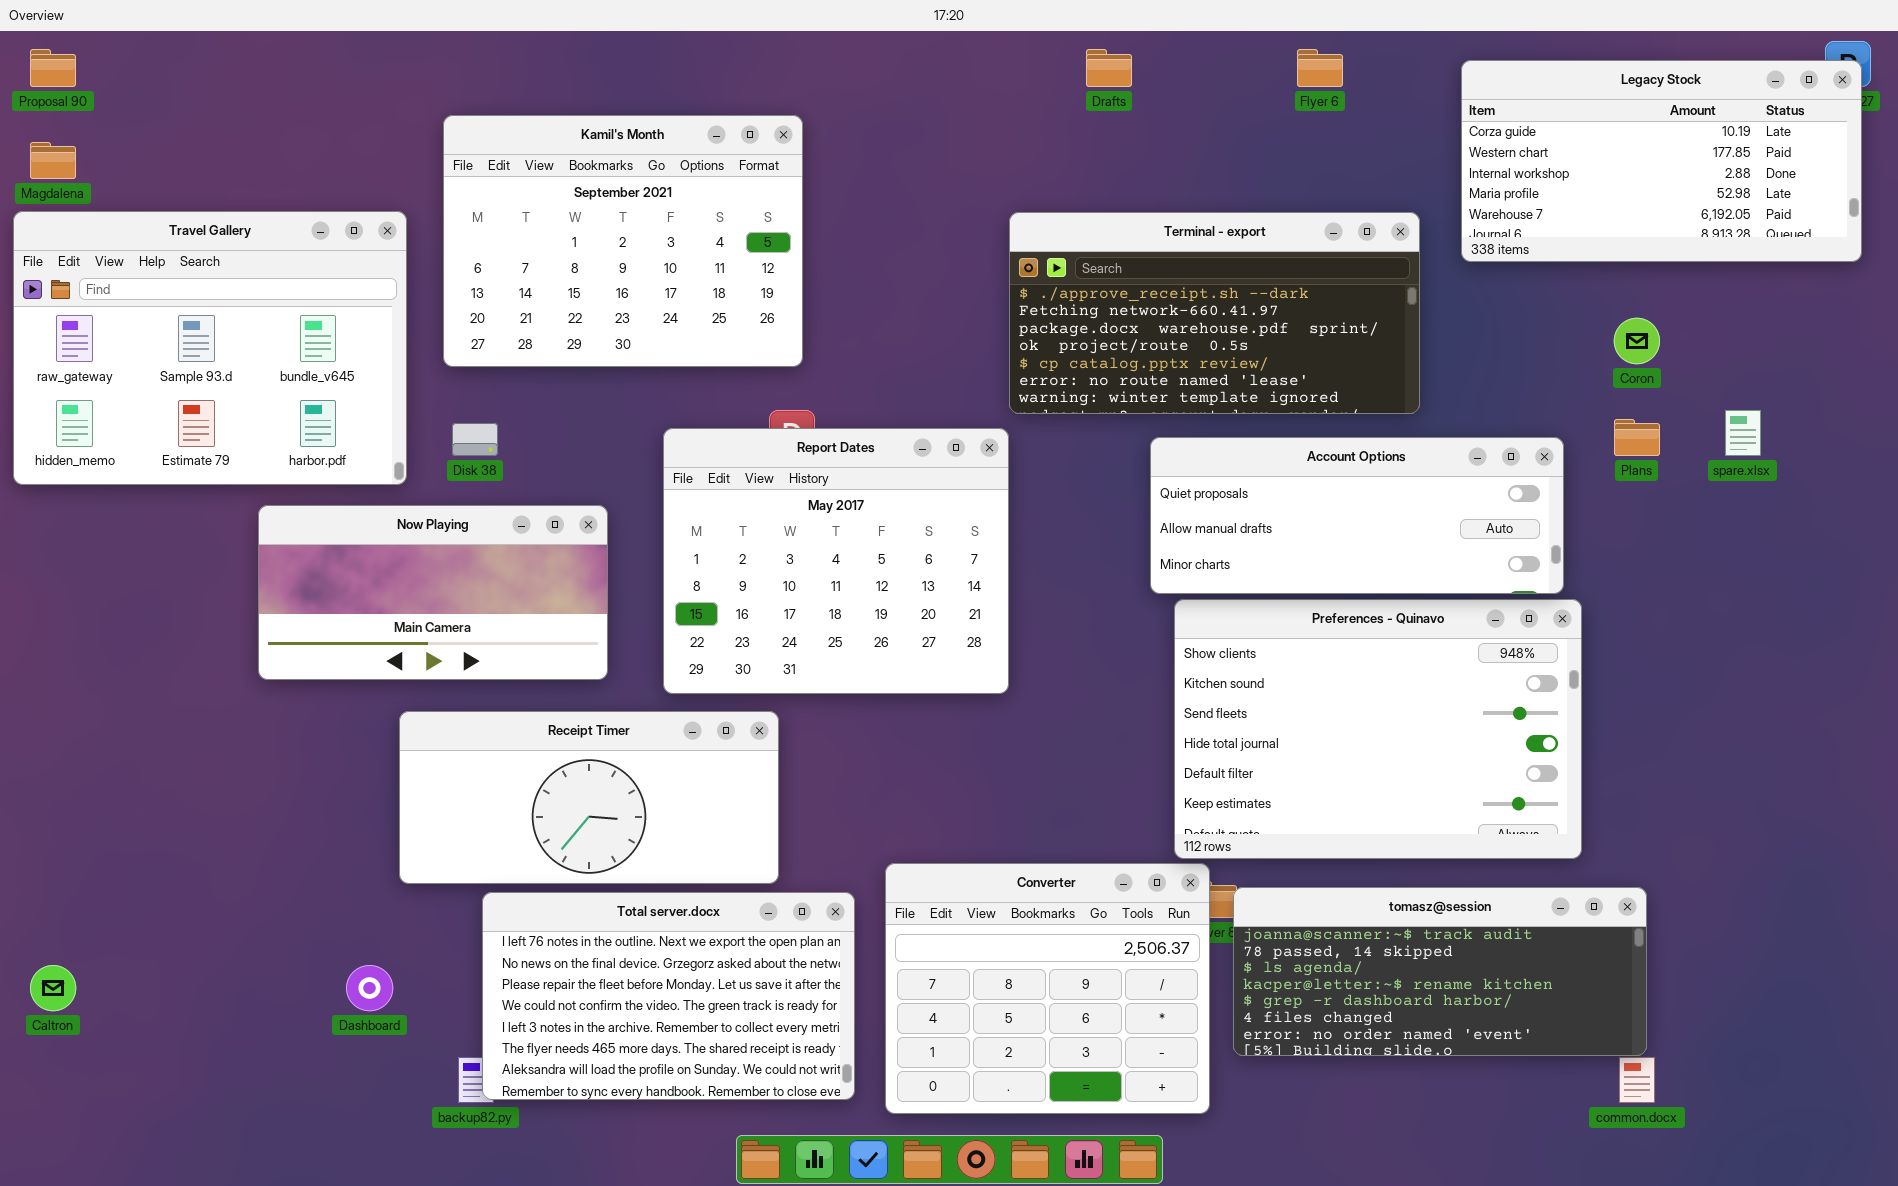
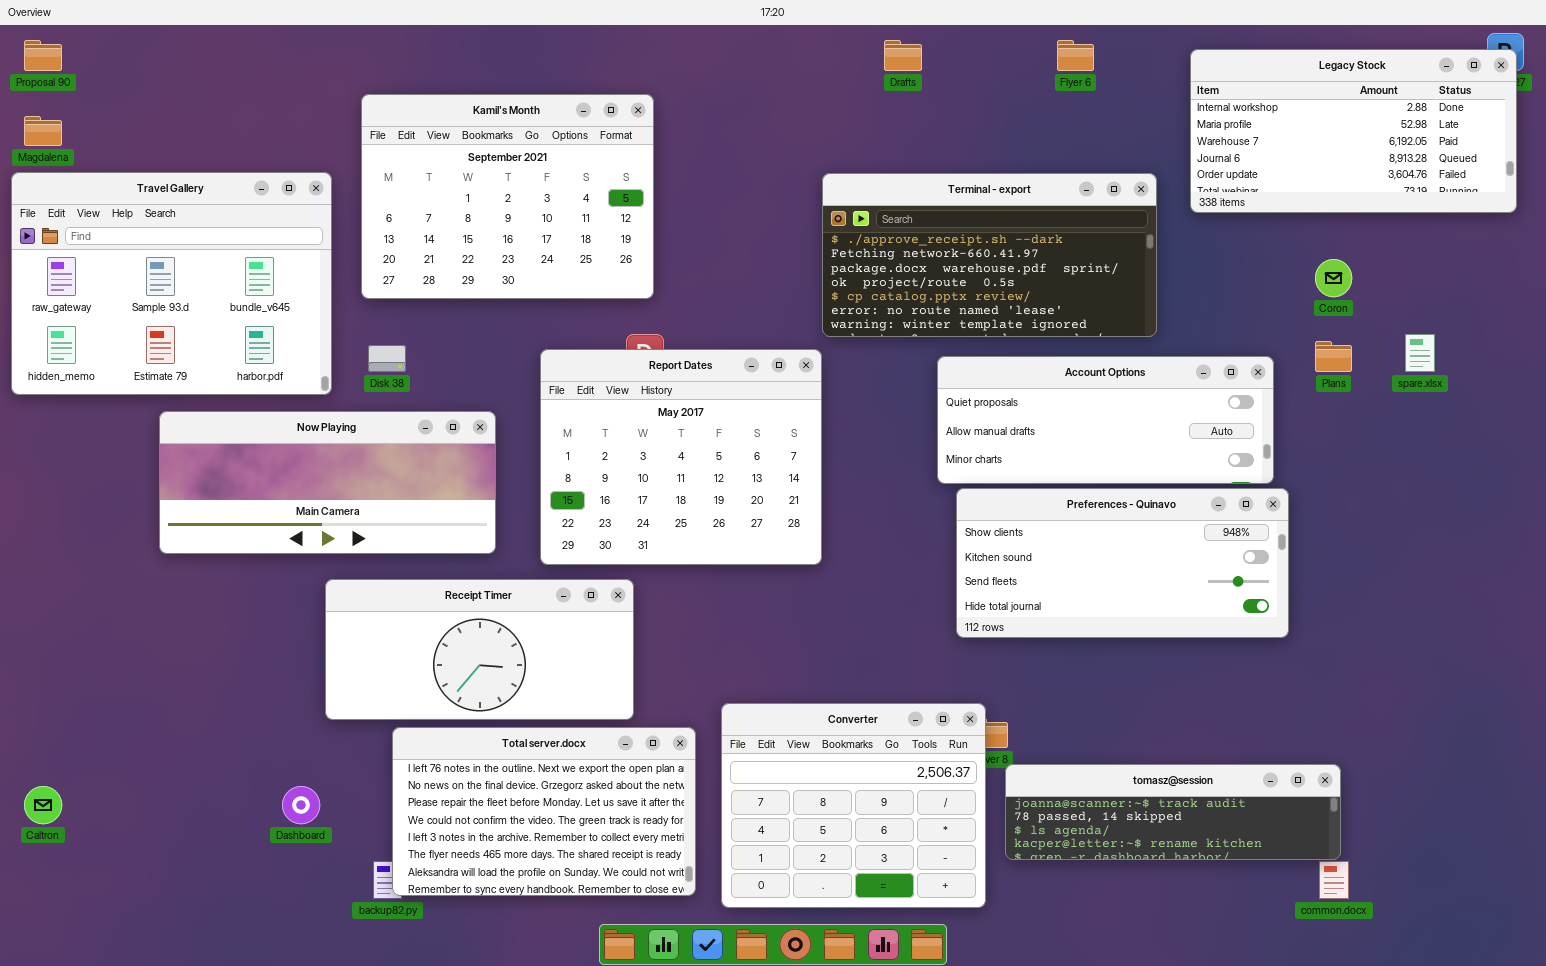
Legacy Stock: [1461,60,1862,262] -> [1190,49,1517,213], scrolled down 2 rows
Now Playing: [258,505,608,680] -> [159,411,496,554], resized
Preferences - Quinavo: [1174,599,1582,859] -> [956,488,1289,638], resized
tomasz@session: [1233,887,1647,1056] -> [1005,764,1341,860], resized

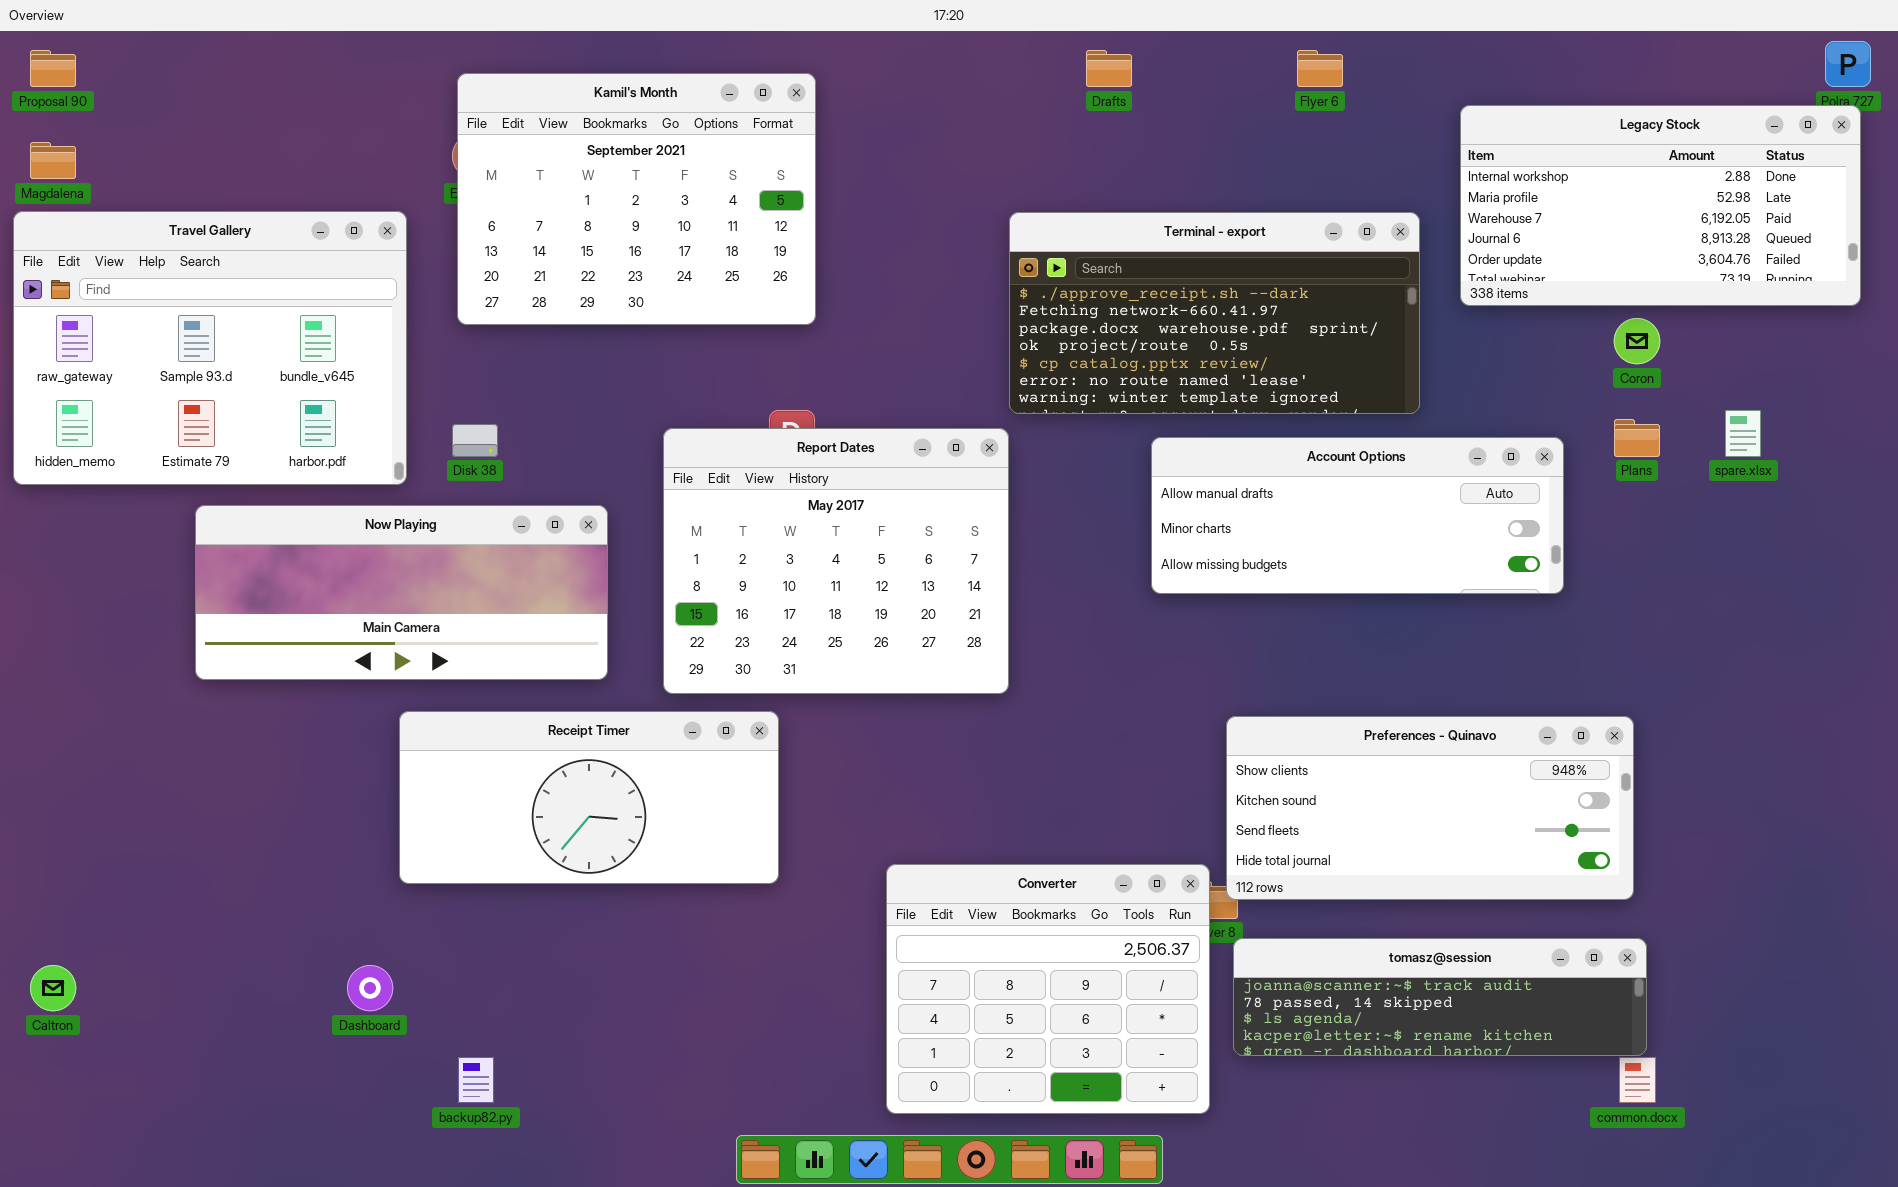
Legacy Stock: [1190,49,1517,213] -> [1460,105,1861,306], moved
Kamil's Month: [361,94,654,299] -> [457,73,816,325], moved
Account Options: [937,356,1274,484] -> [1151,437,1564,594], scrolled down 1 row
Preferences - Quinavo: [956,488,1289,638] -> [1226,716,1634,900], moved
Total server.docx: [392,727,696,896] -> none, closed

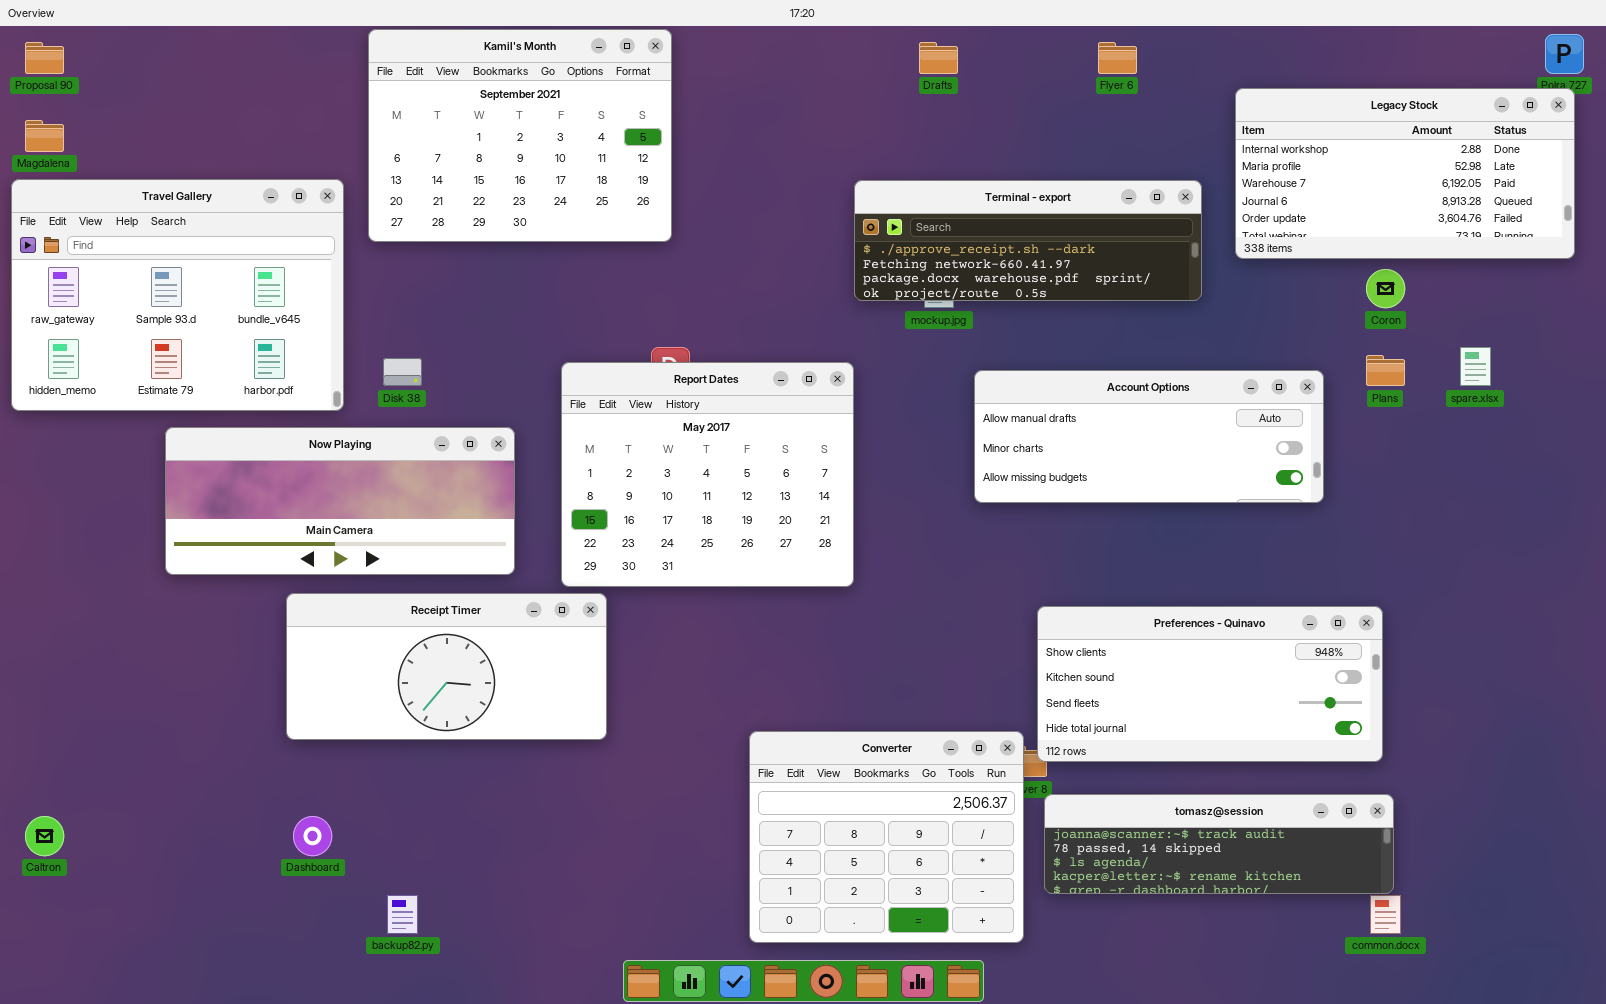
Kamil's Month: [457,73,816,325] -> [368,29,672,242], moved
Terminal - export: [1009,212,1420,414] -> [854,180,1202,301], resized
Receipt Timer: [399,711,779,884] -> [286,593,607,740], moved

